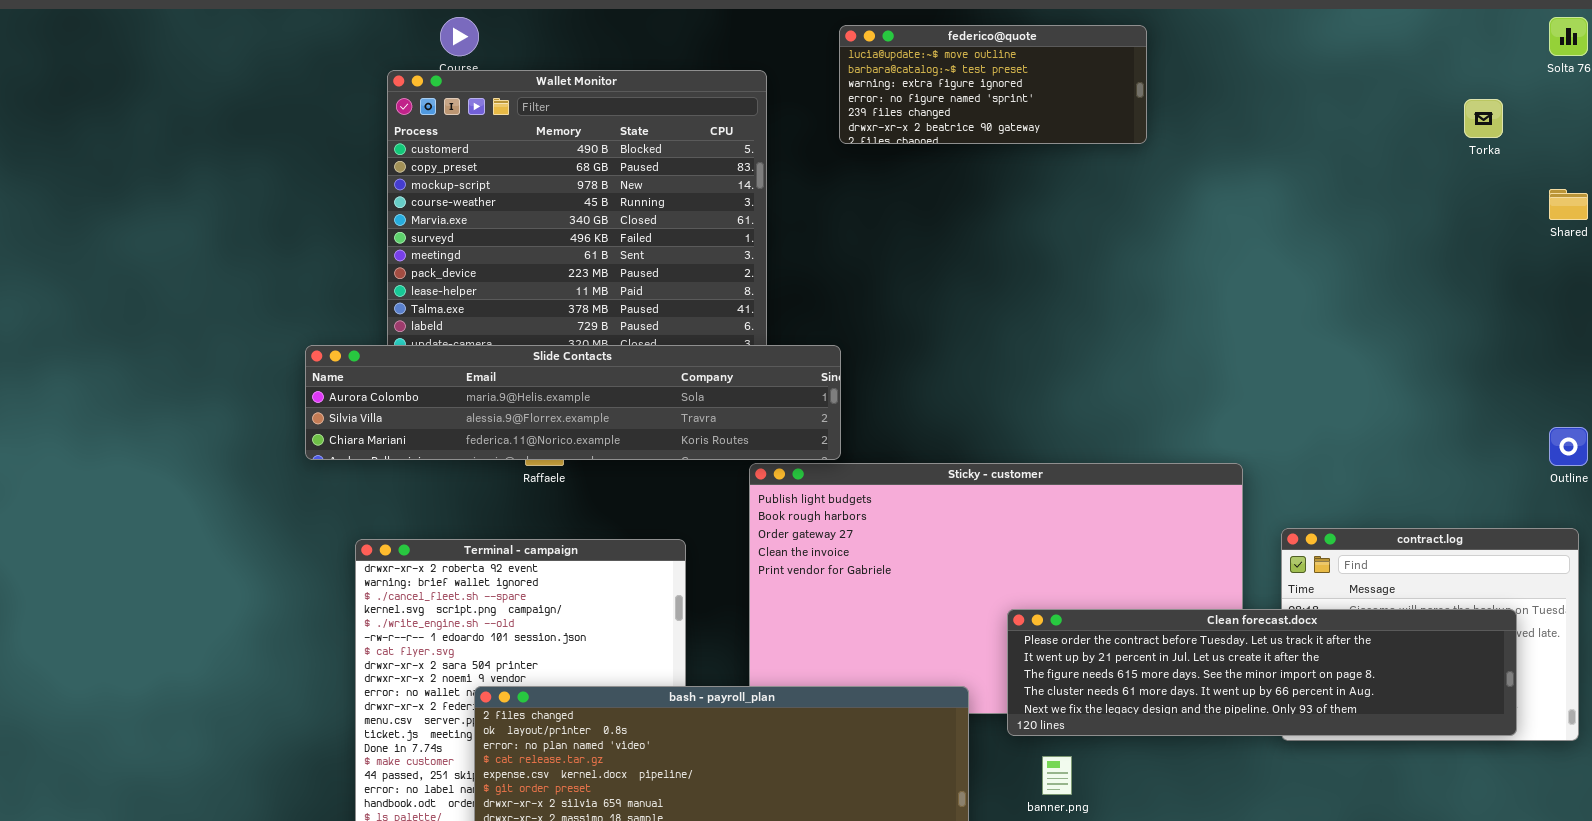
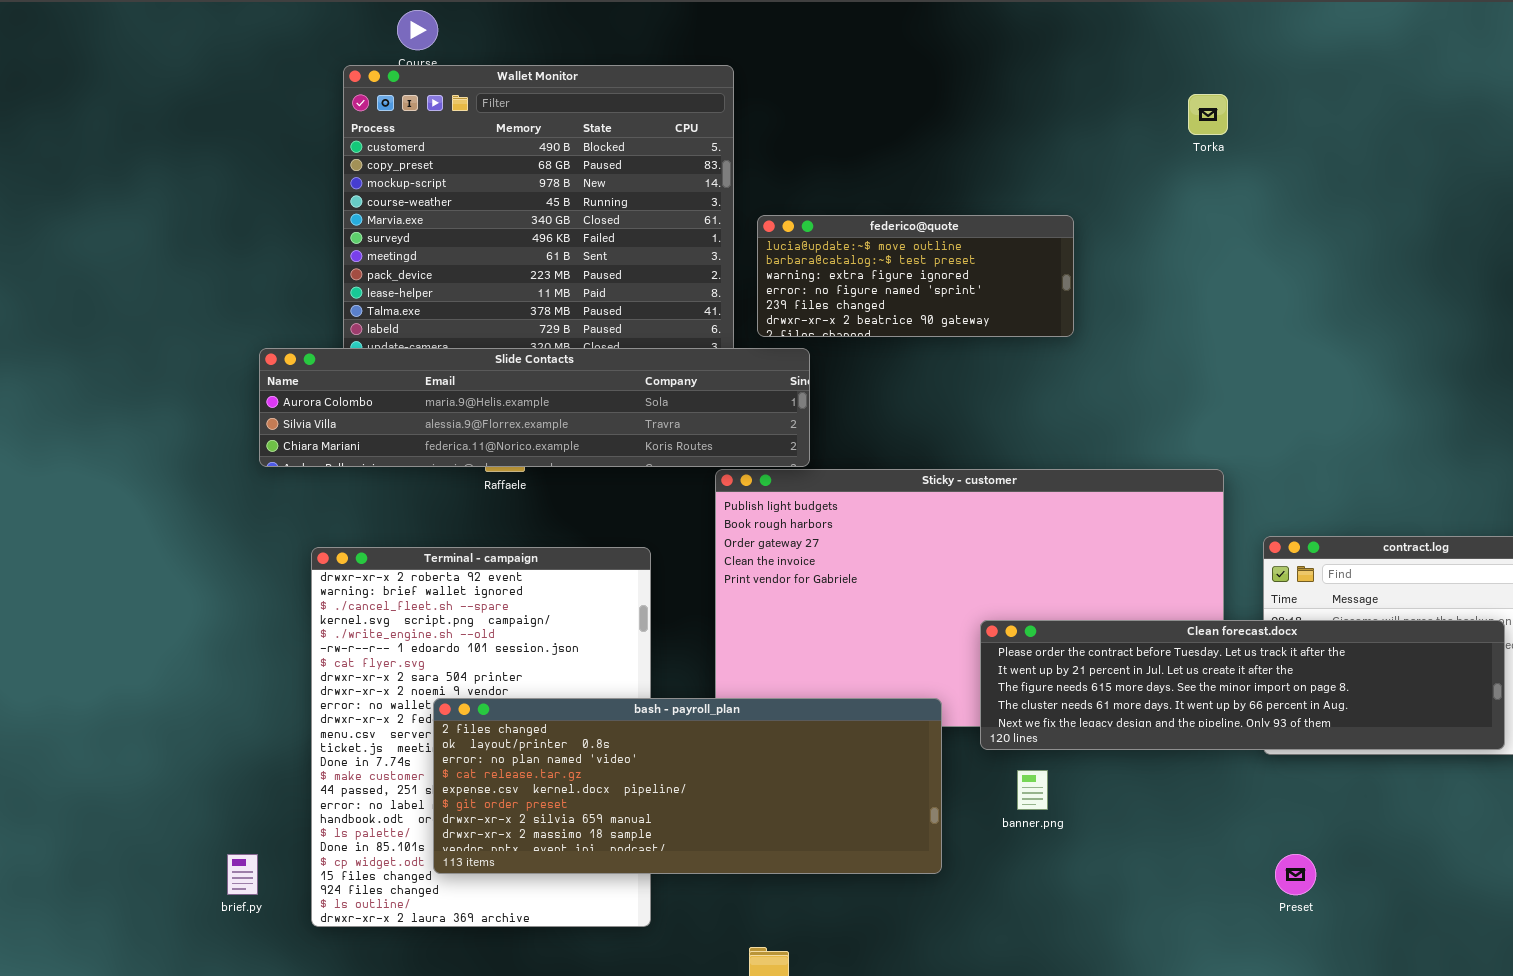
federico@quote: [839,25,1147,144] -> [757,215,1074,337], moved
Torka: [1464,99,1503,138] -> [1188,94,1228,135], moved

